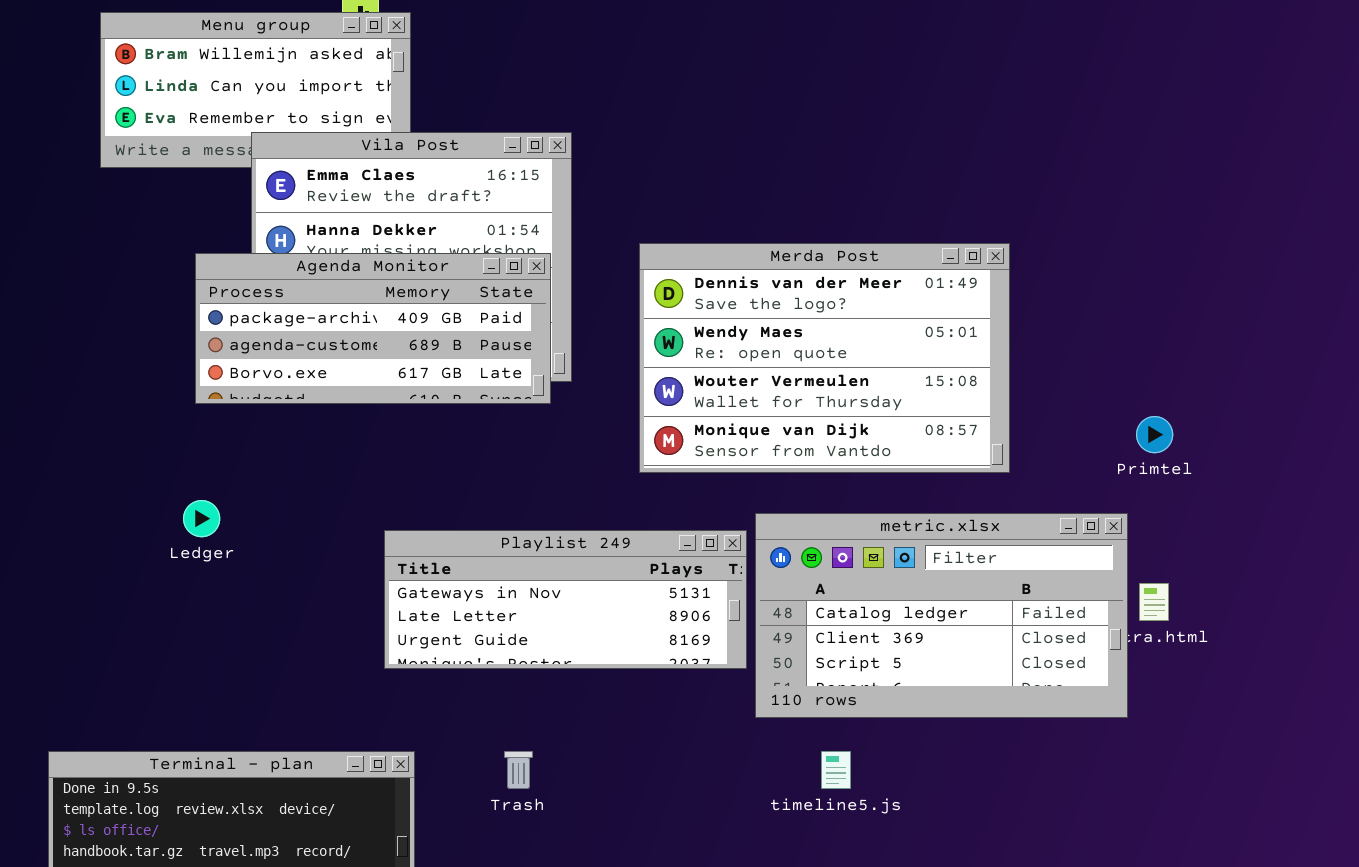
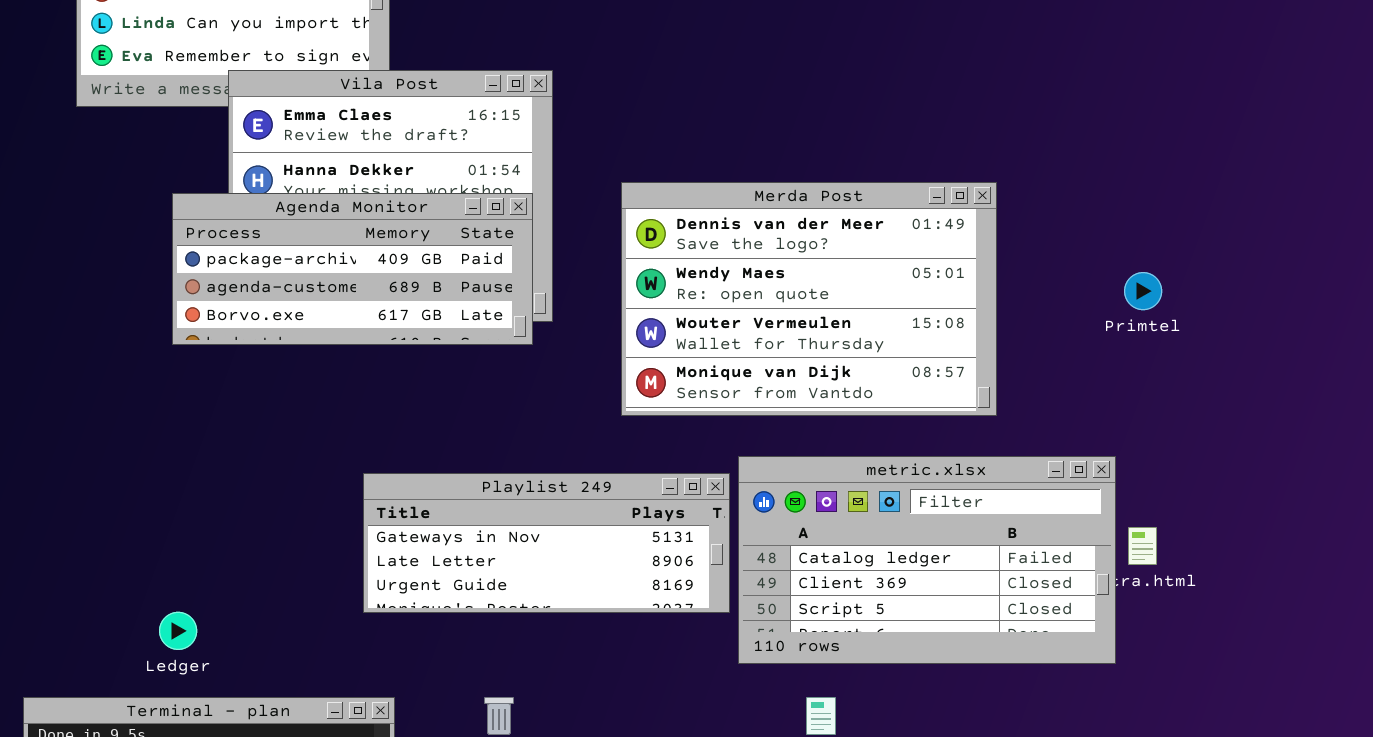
Primtel: [1136,416,1173,453] -> [1124,272,1162,310], moved
Ledger: [183,500,220,537] -> [159,612,197,650], moved

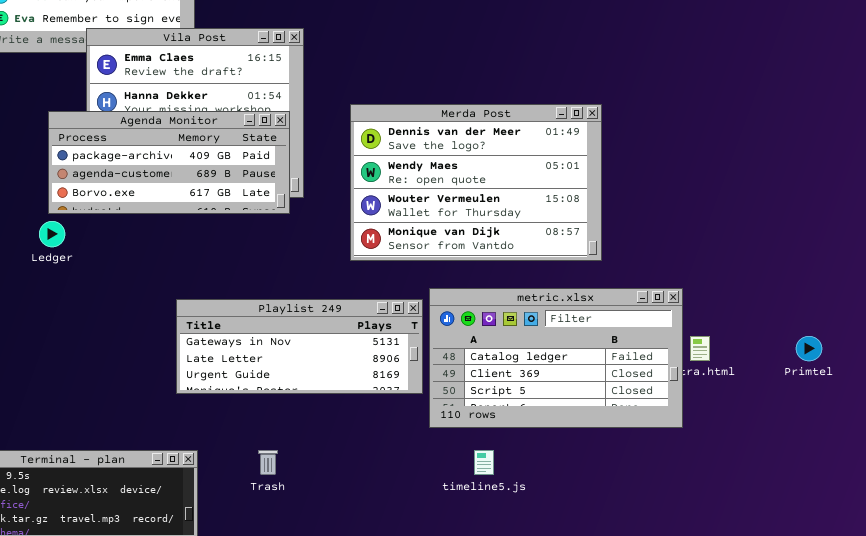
Primtel: [1124,272,1162,310] -> [796,336,822,361], moved
Ledger: [159,612,197,650] -> [39,221,65,247], moved

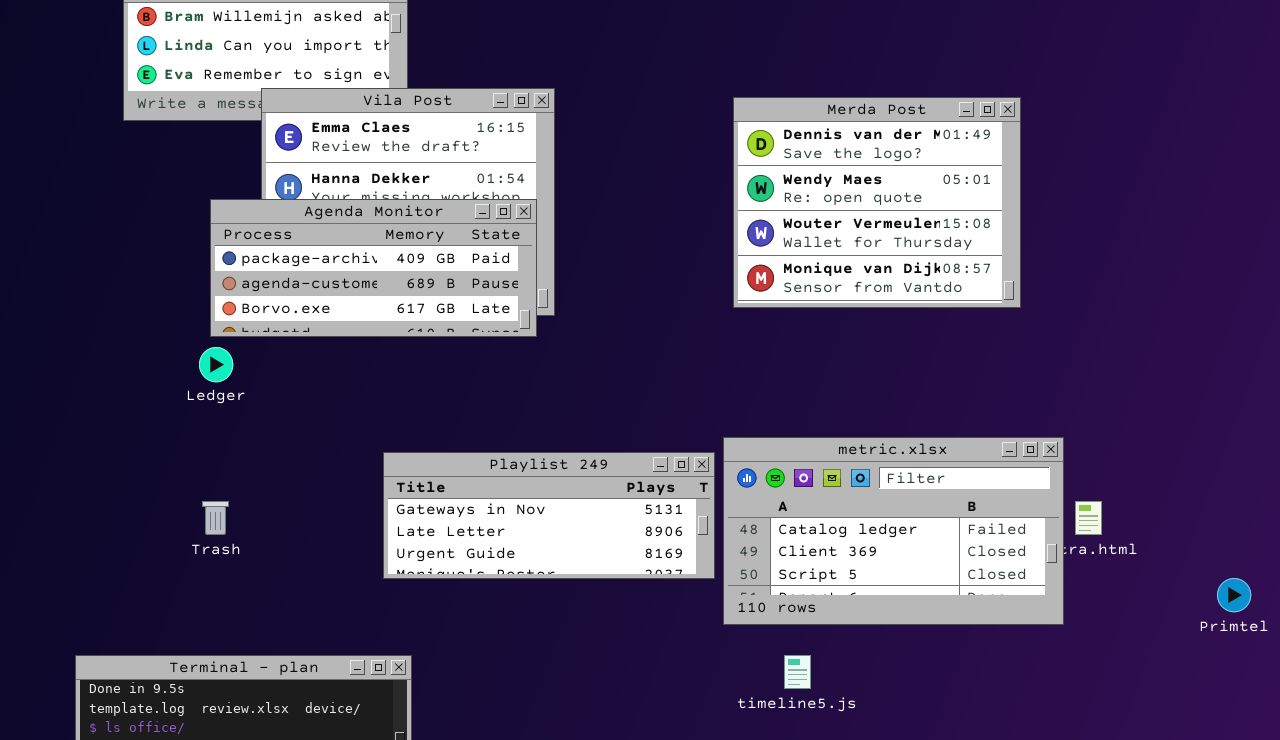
Merda Post: [350,104,602,261] -> [733,97,1021,308], moved, resized
Primtel: [796,336,822,361] -> [1217,578,1251,612], moved
Trash: [258,450,278,475] -> [202,501,229,535], moved

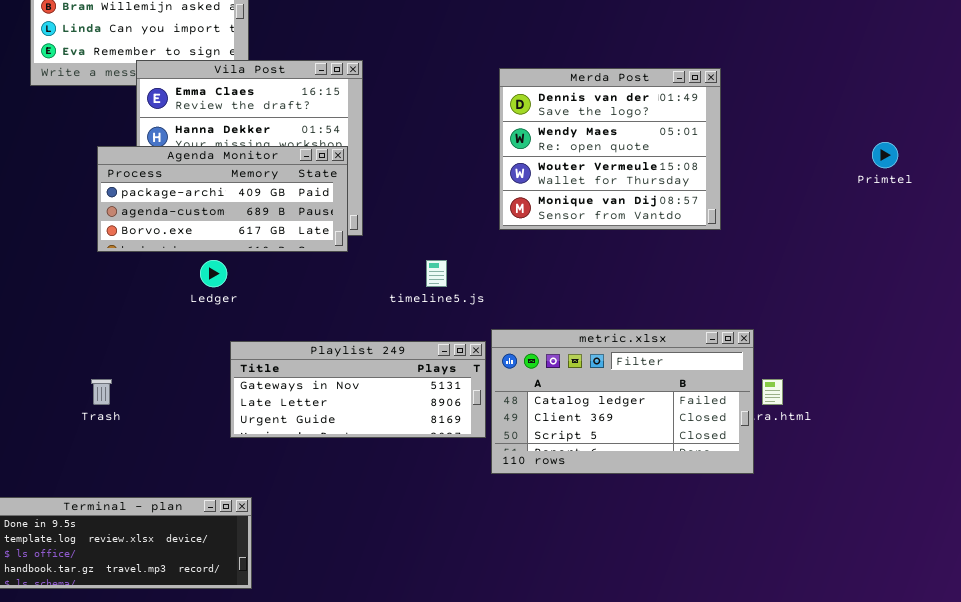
Ledger: [199,347,233,382] -> [200,260,227,287], moved
Primtel: [1217,578,1251,612] -> [872,142,898,168], moved
timeline5.js: [784,655,811,689] -> [426,260,447,287], moved

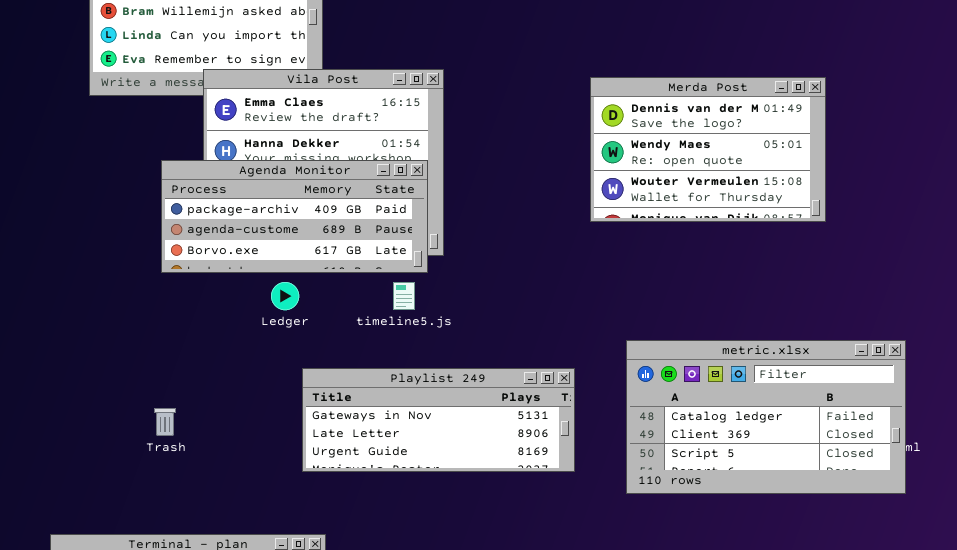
Merda Post: [499,68,721,230] -> [590,77,826,222], resized
timeline5.js: [426,260,447,287] -> [393,282,415,310], moved
metric.xlsx: [491,329,754,474] -> [626,340,906,494], moved

